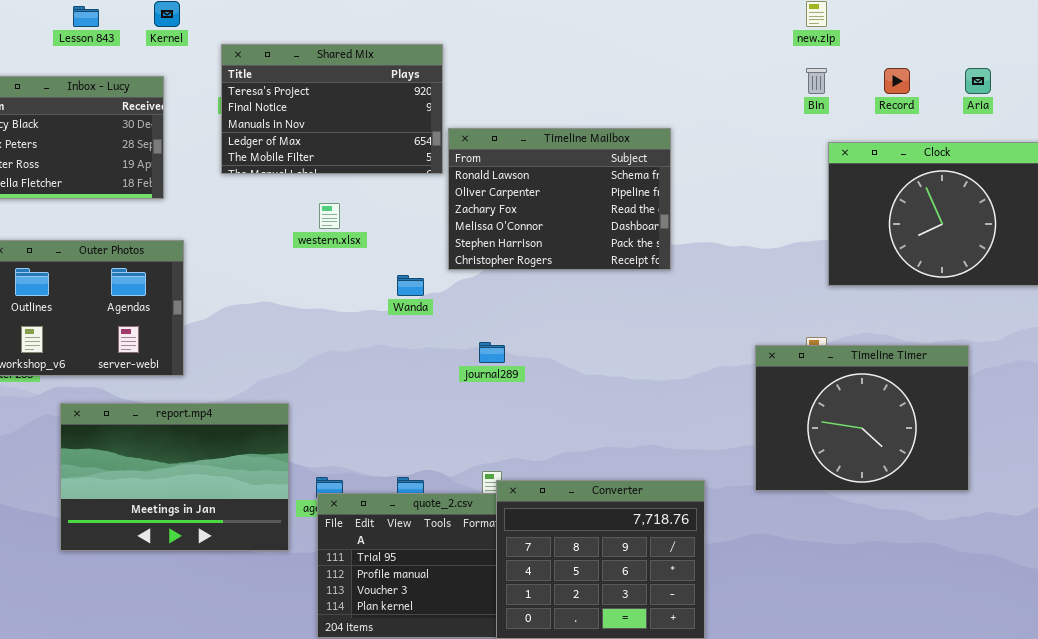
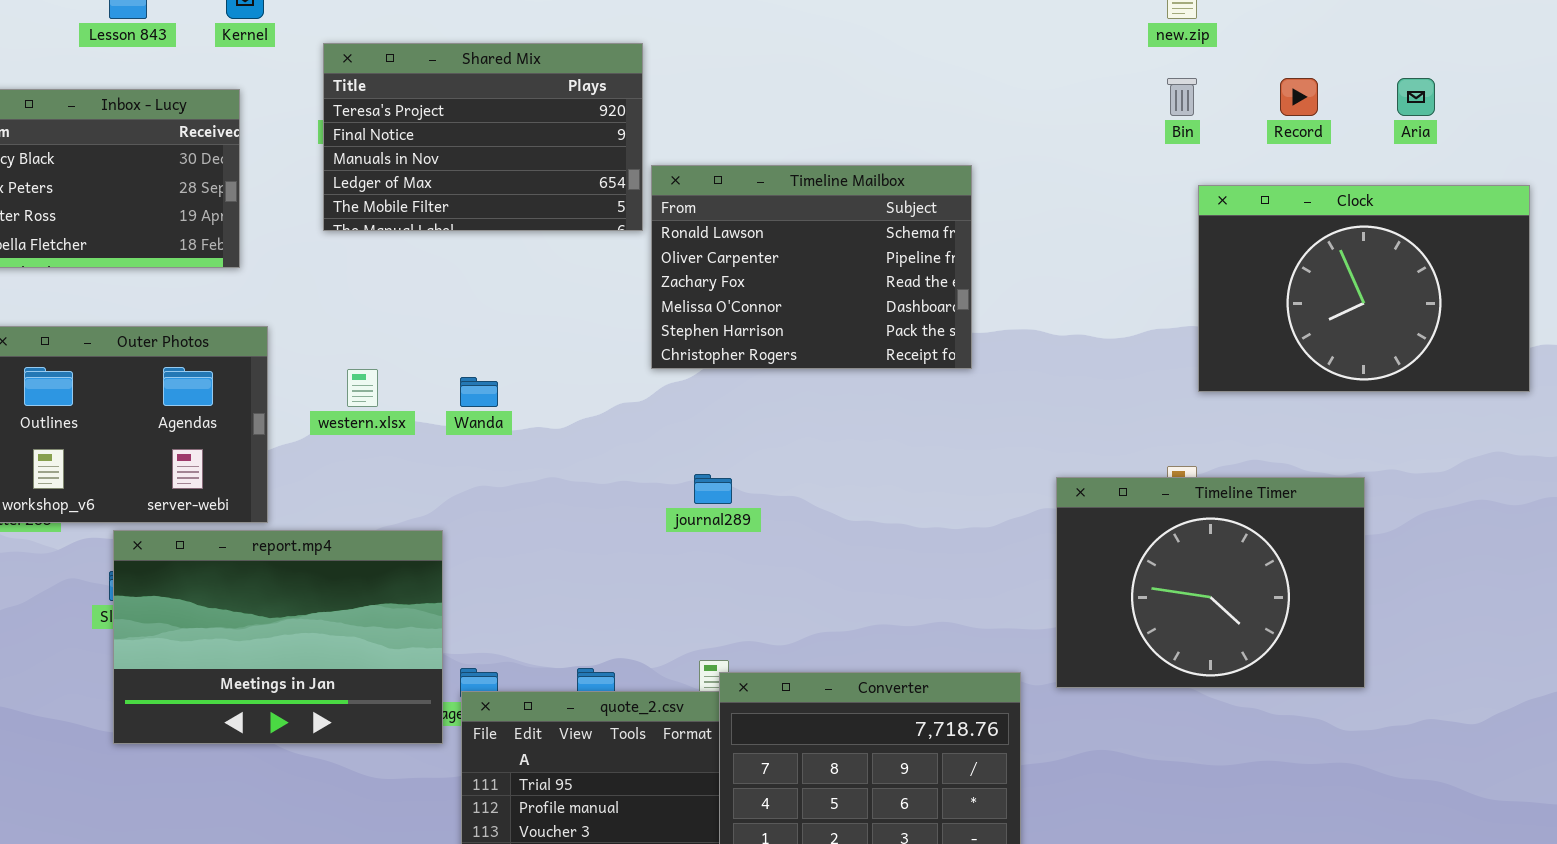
western.xlsx: [319,203,340,229] -> [347,369,378,407], moved
Wanda: [397,275,424,296] -> [460,377,498,407], moved
Timeline Timer: [755,345,969,491] -> [1056,477,1365,688], moved
report.mp4: [60,403,289,551] -> [113,530,443,744], moved

